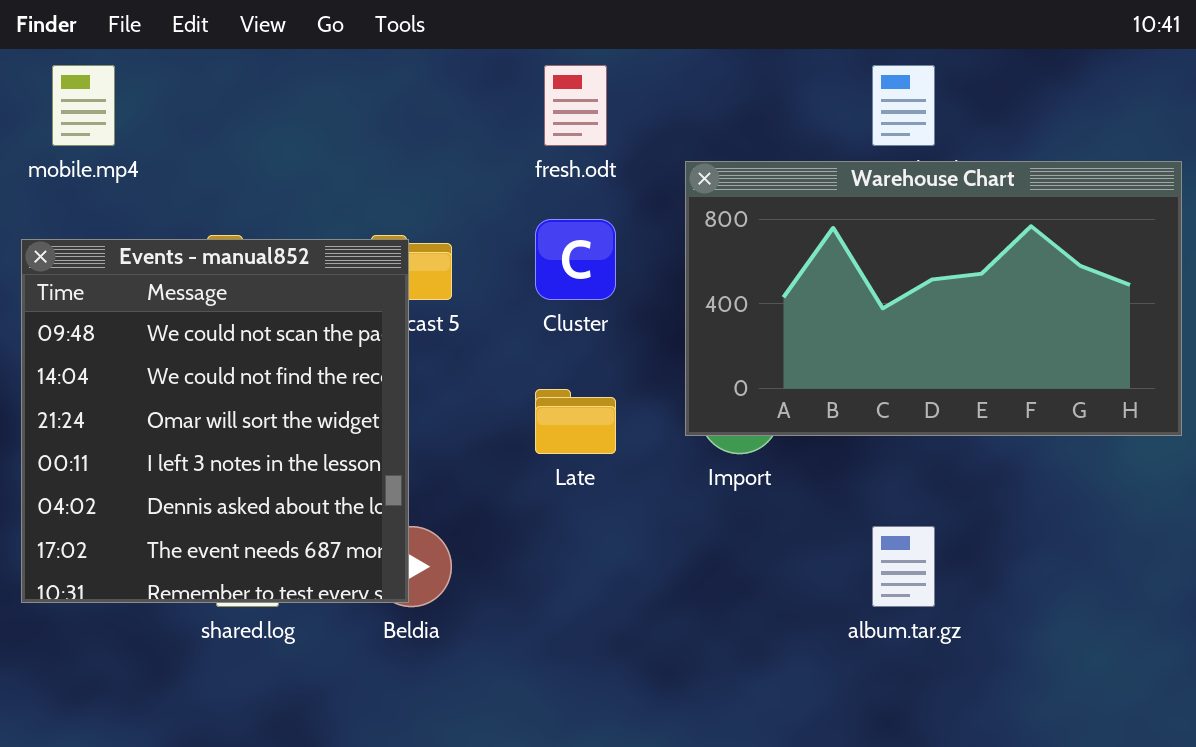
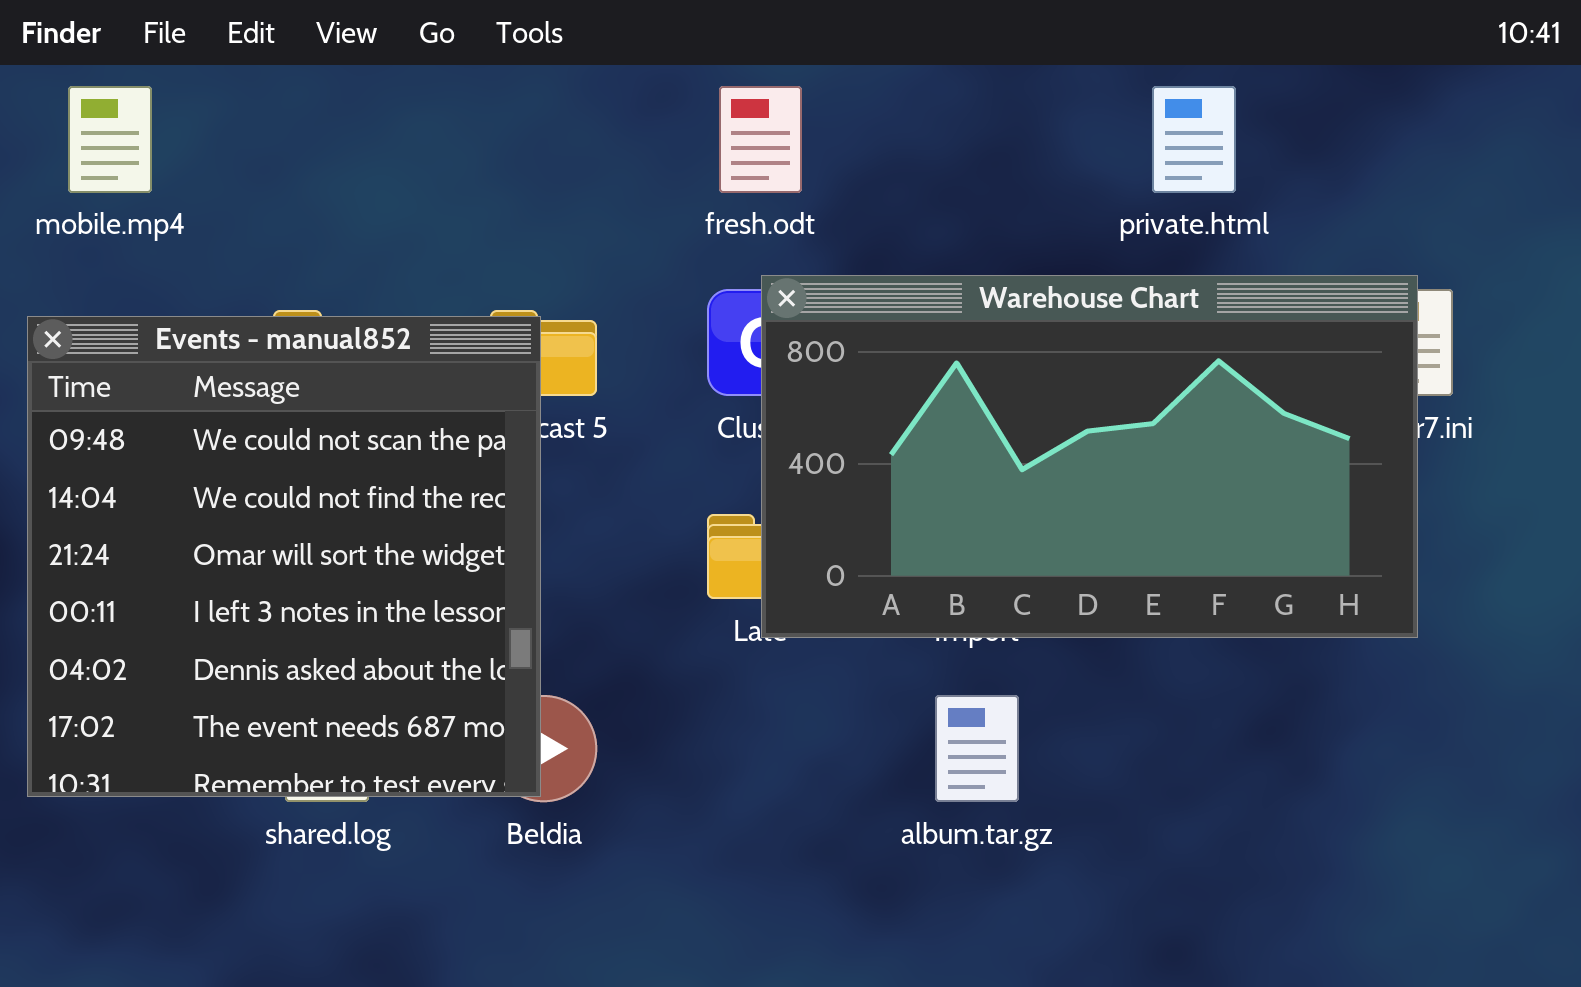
Warehouse Chart: [685,161,1182,436] -> [761,275,1418,638], moved
album.tar.gz: [872,526,935,607] -> [935,695,1019,802], moved

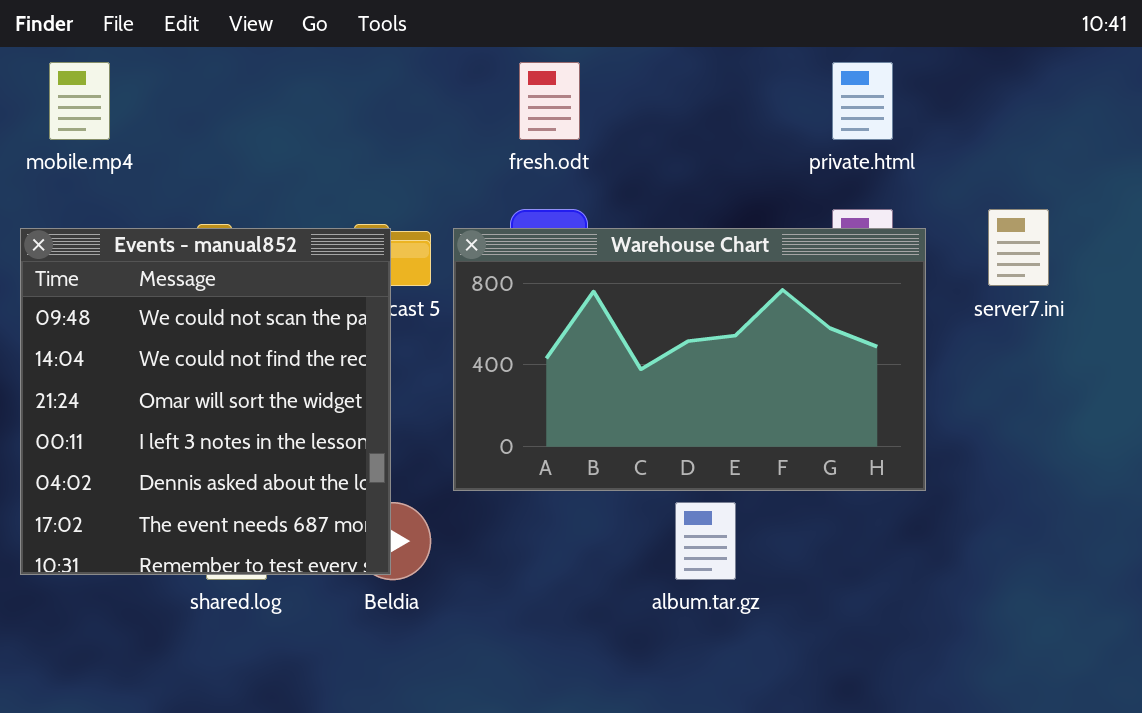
Warehouse Chart: [761,275,1418,638] -> [453,228,926,491], moved

